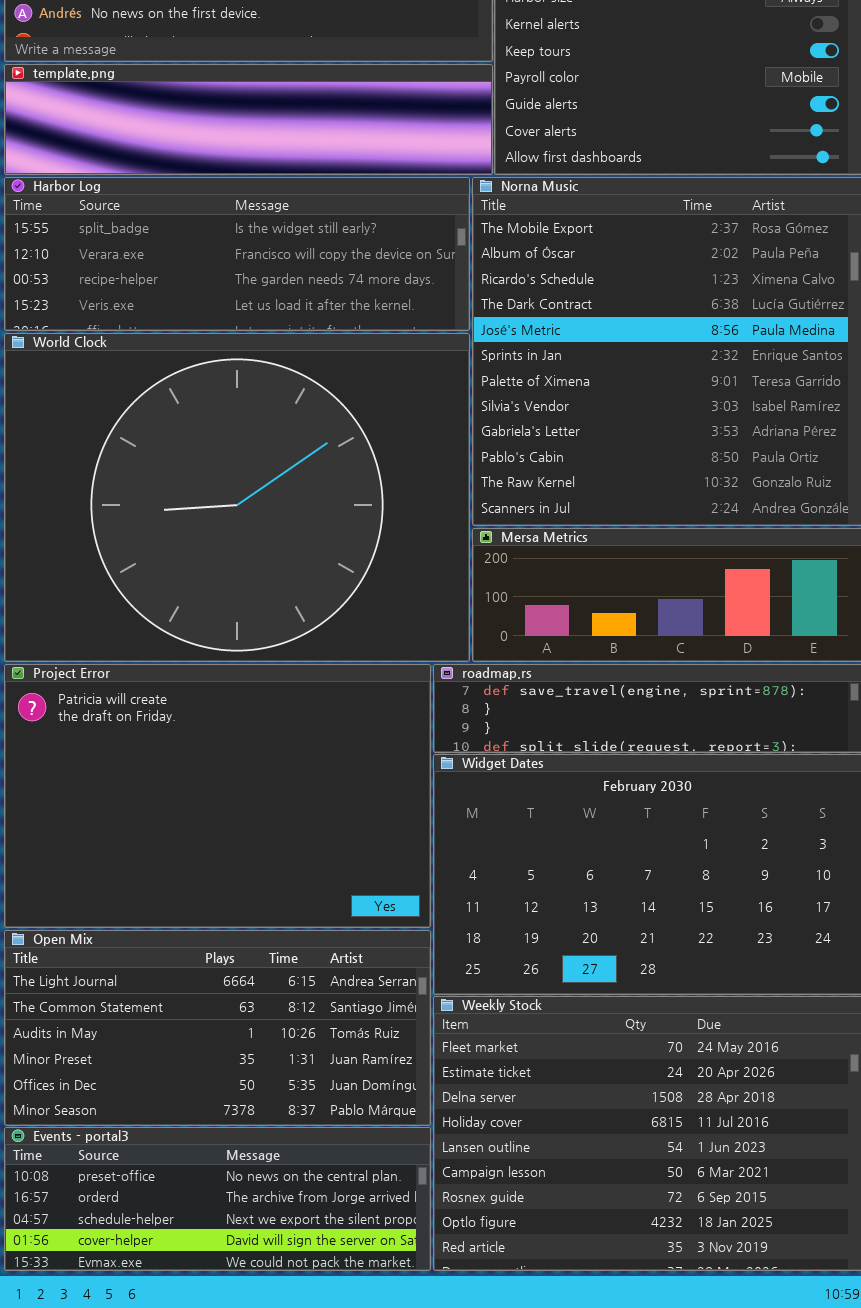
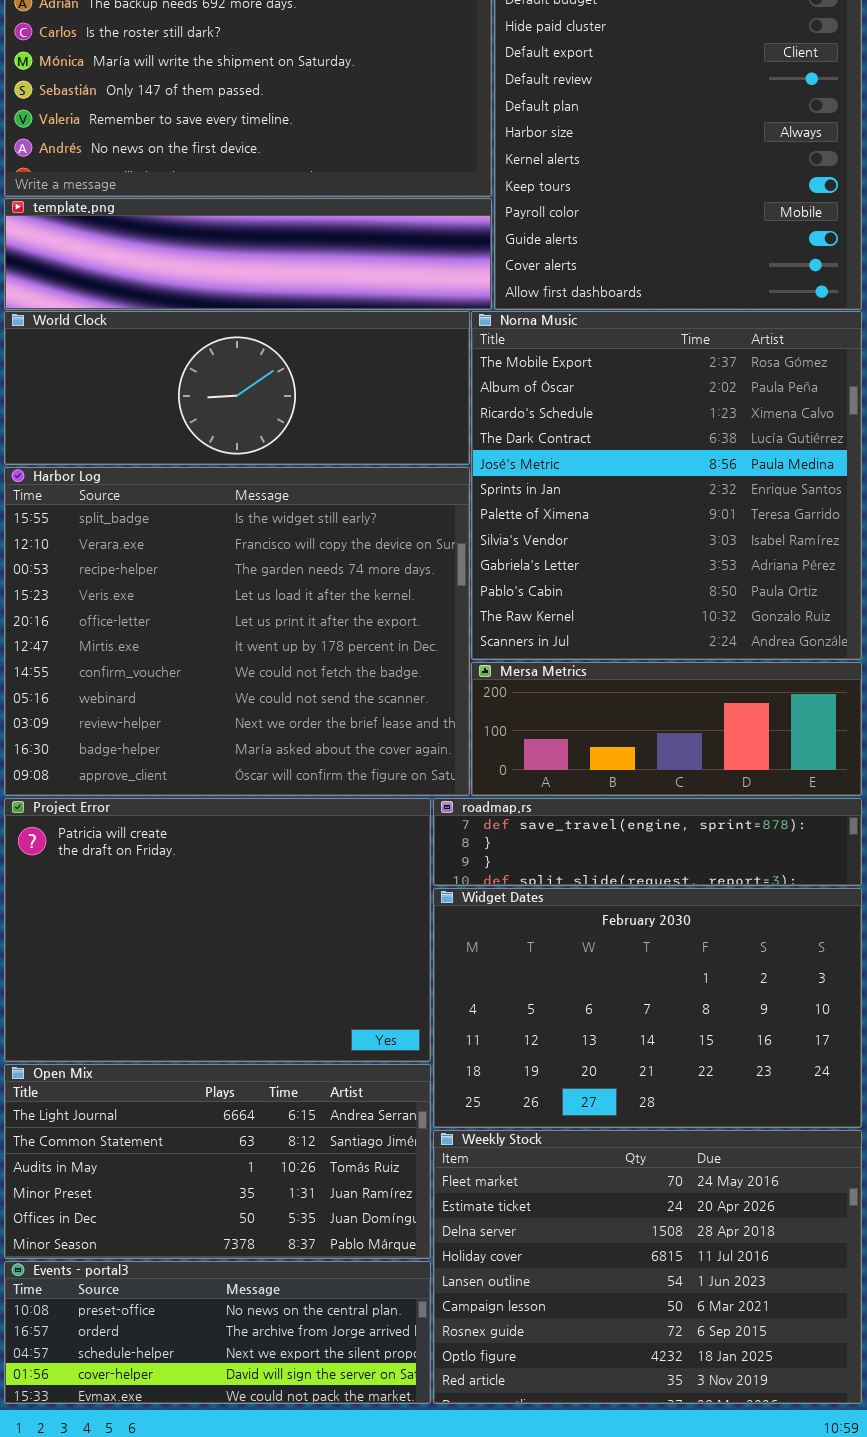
Harbor Log: [4,177,470,331] -> [4,467,470,796], moved, resized
World Clock: [4,333,470,662] -> [4,311,470,465], moved, resized

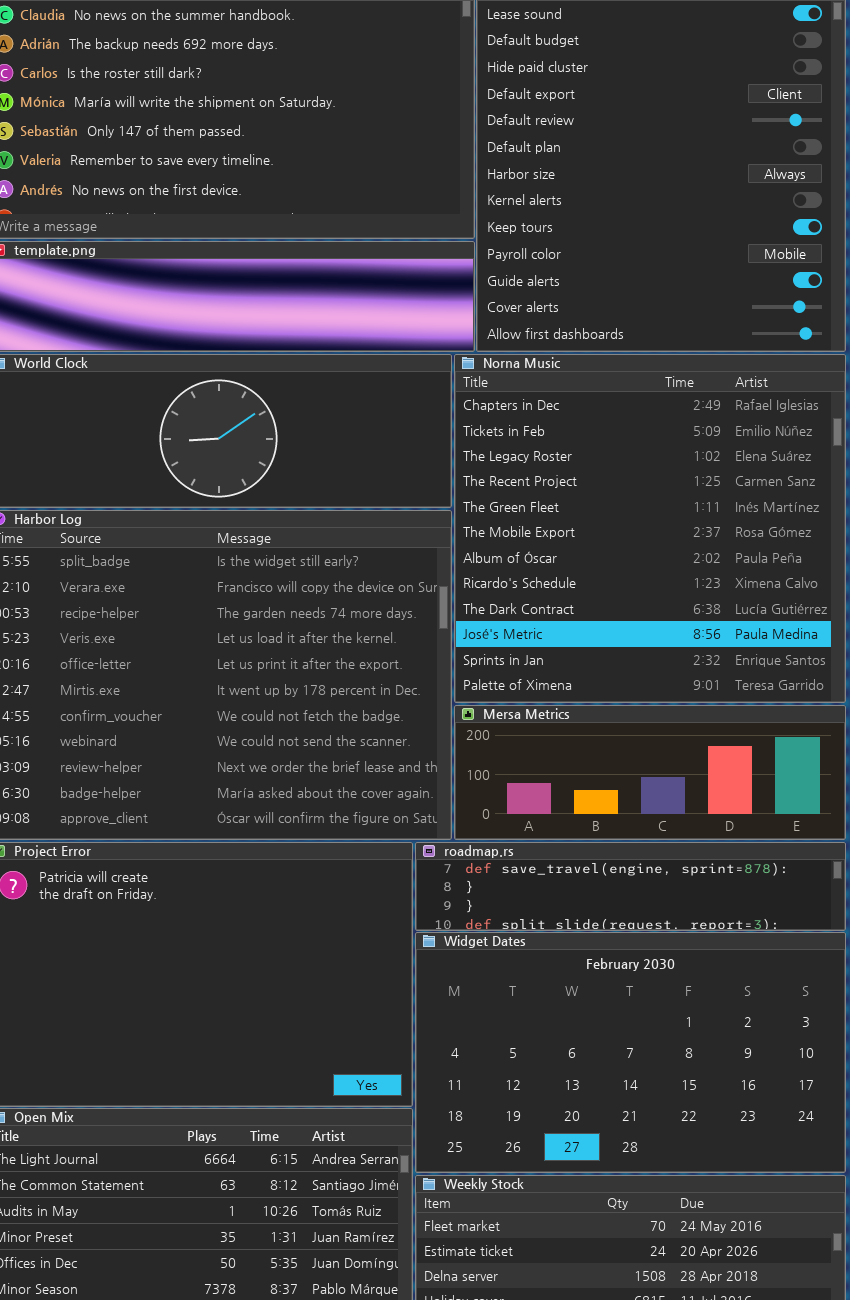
Norna Music: [471,311,862,660] -> [454,354,846,703], scrolled up 5 rows

